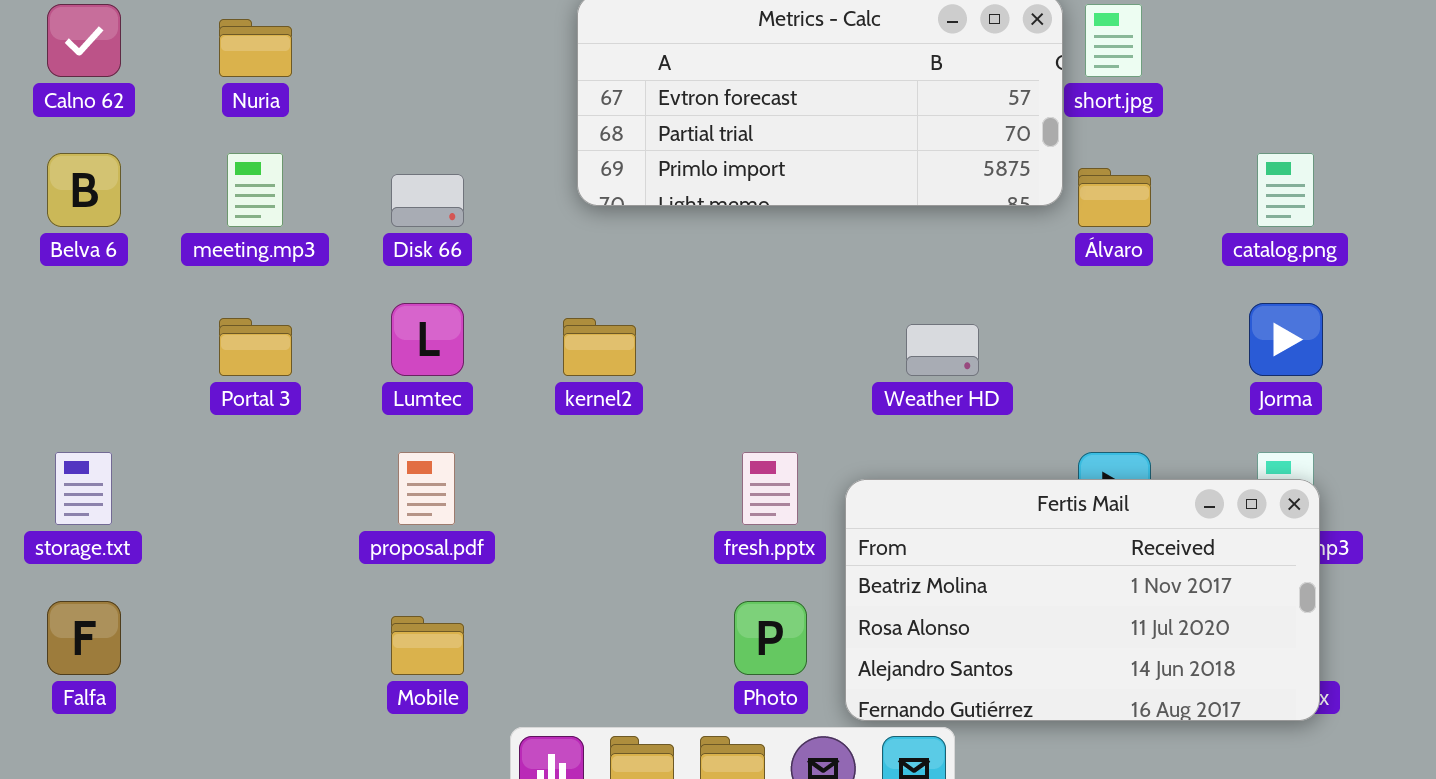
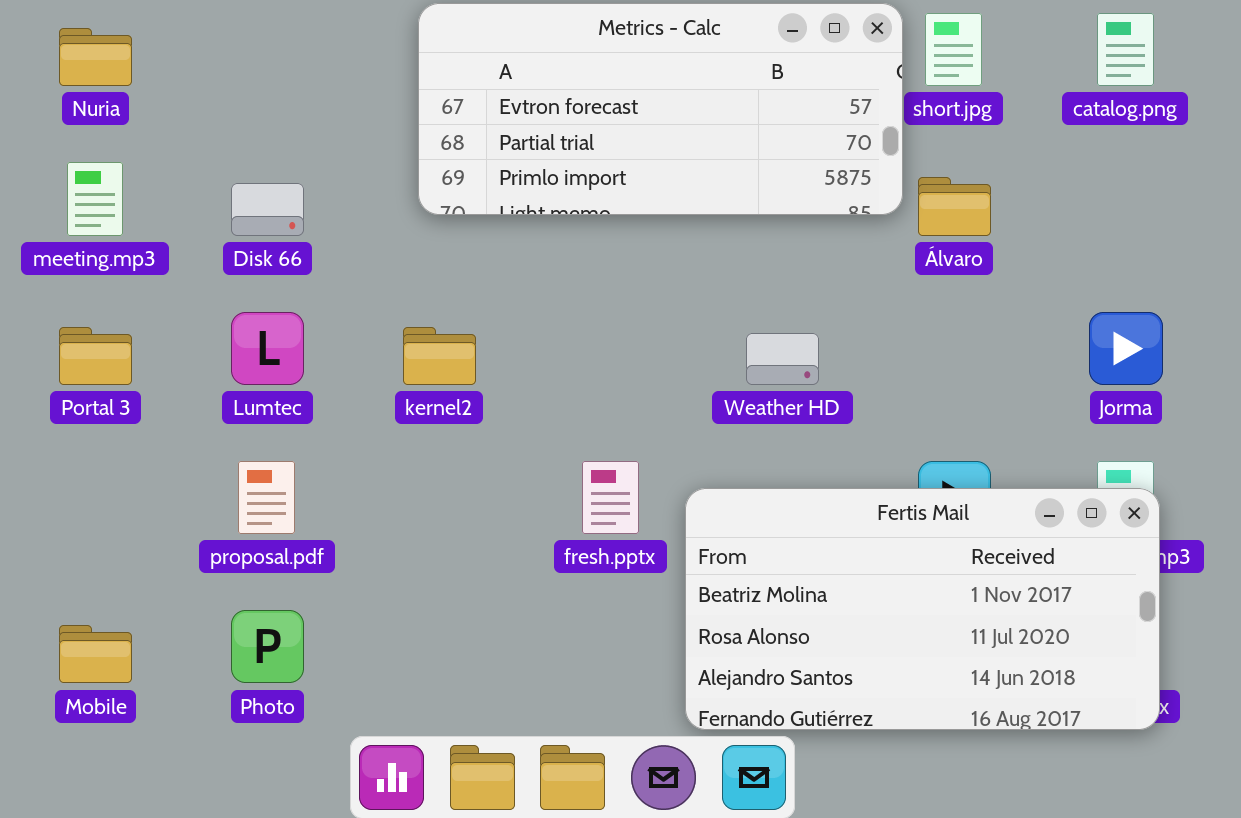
catalog.png: [1257,153,1314,227] -> [1097,13,1154,86], moved
Photo: [734,601,807,675] -> [231,610,304,683], moved
Mobile: [391,616,464,675] -> [59,625,132,683], moved

